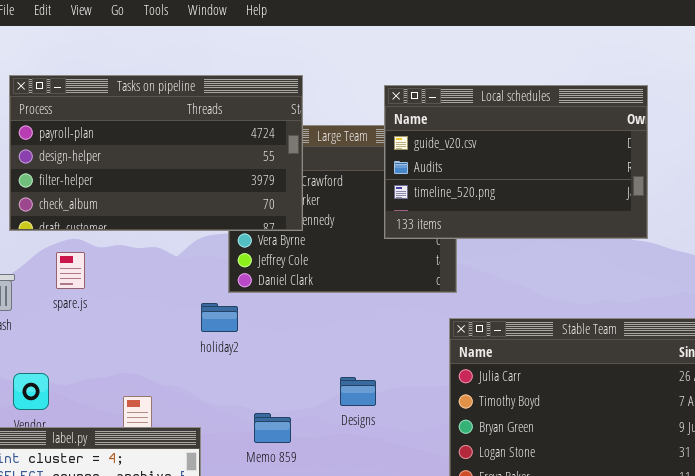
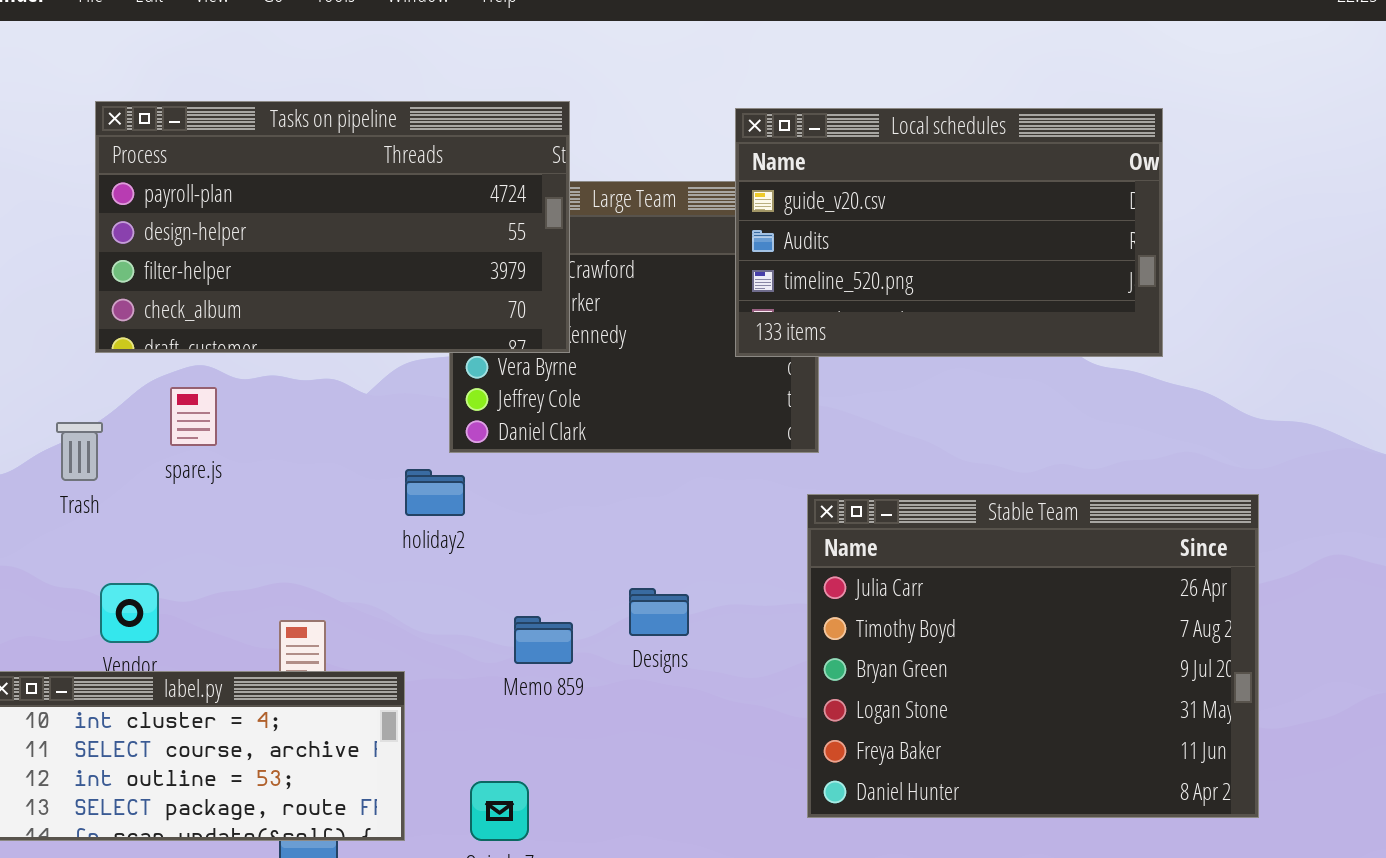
Local schedules: [384,85,648,239] -> [735,108,1163,357], moved
Memo 859: [254,413,291,443] -> [514,616,573,664], moved

